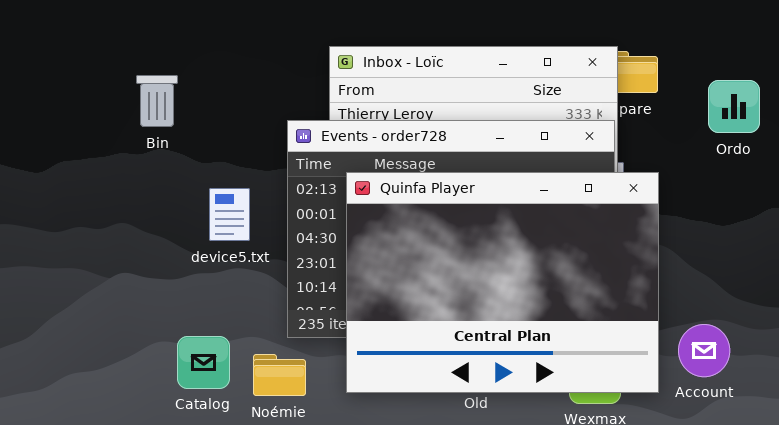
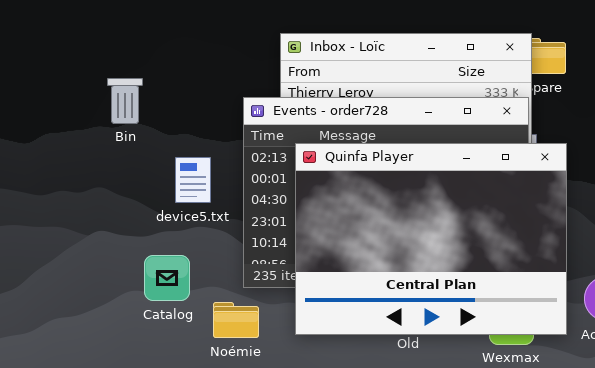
Bin: [136,75,178,127] -> [107,78,143,124], moved
Catalog: [177,336,230,389] -> [144,255,190,301], moved

